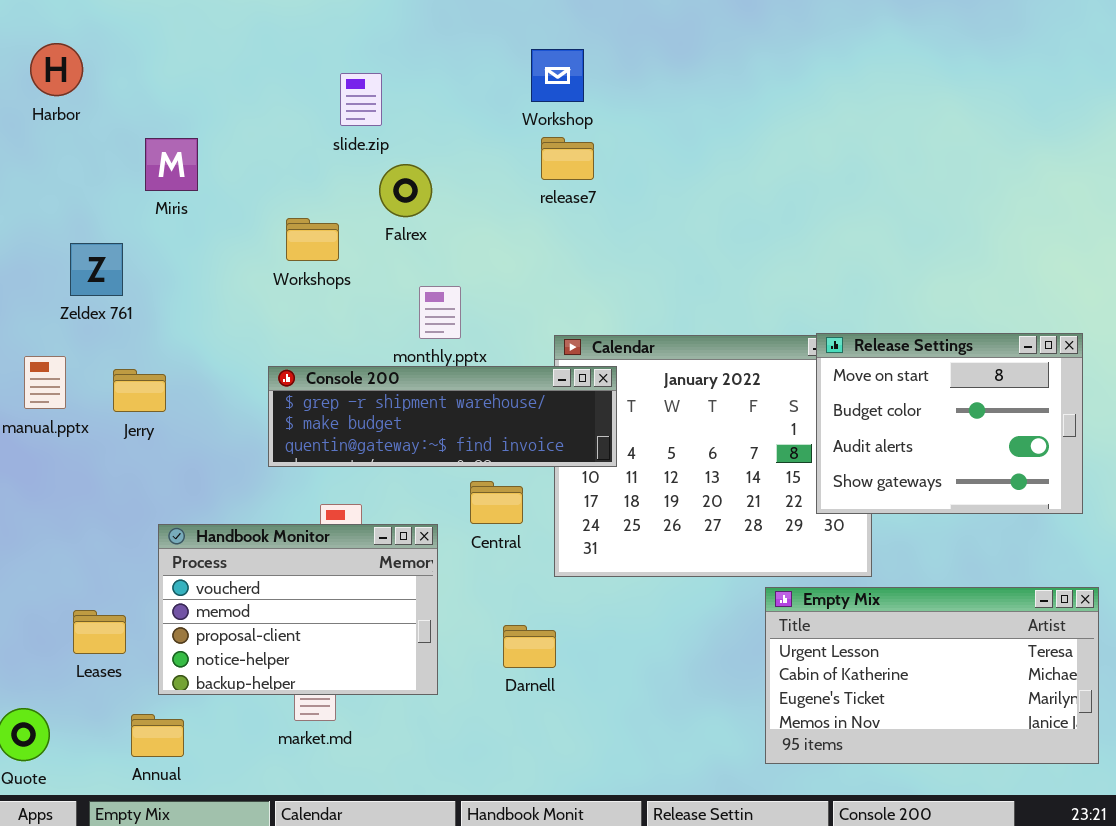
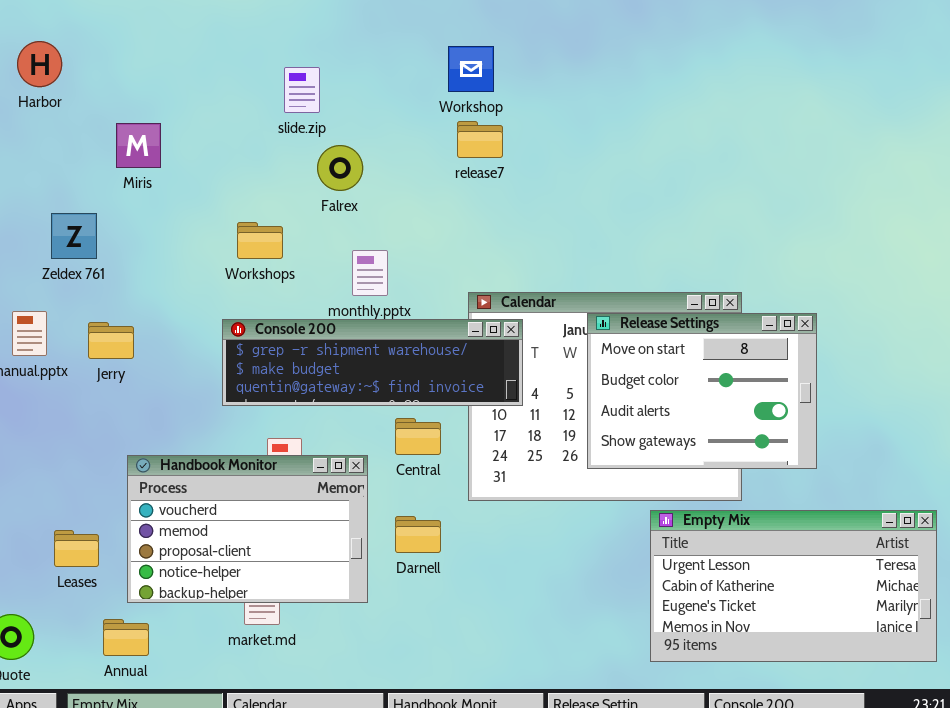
Workshops: [286,218,339,261] -> [237,222,283,259], moved
Release Settings: [816,333,1083,514] -> [587,313,817,469], moved
Darnell: [503,625,556,668] -> [395,516,441,553], moved

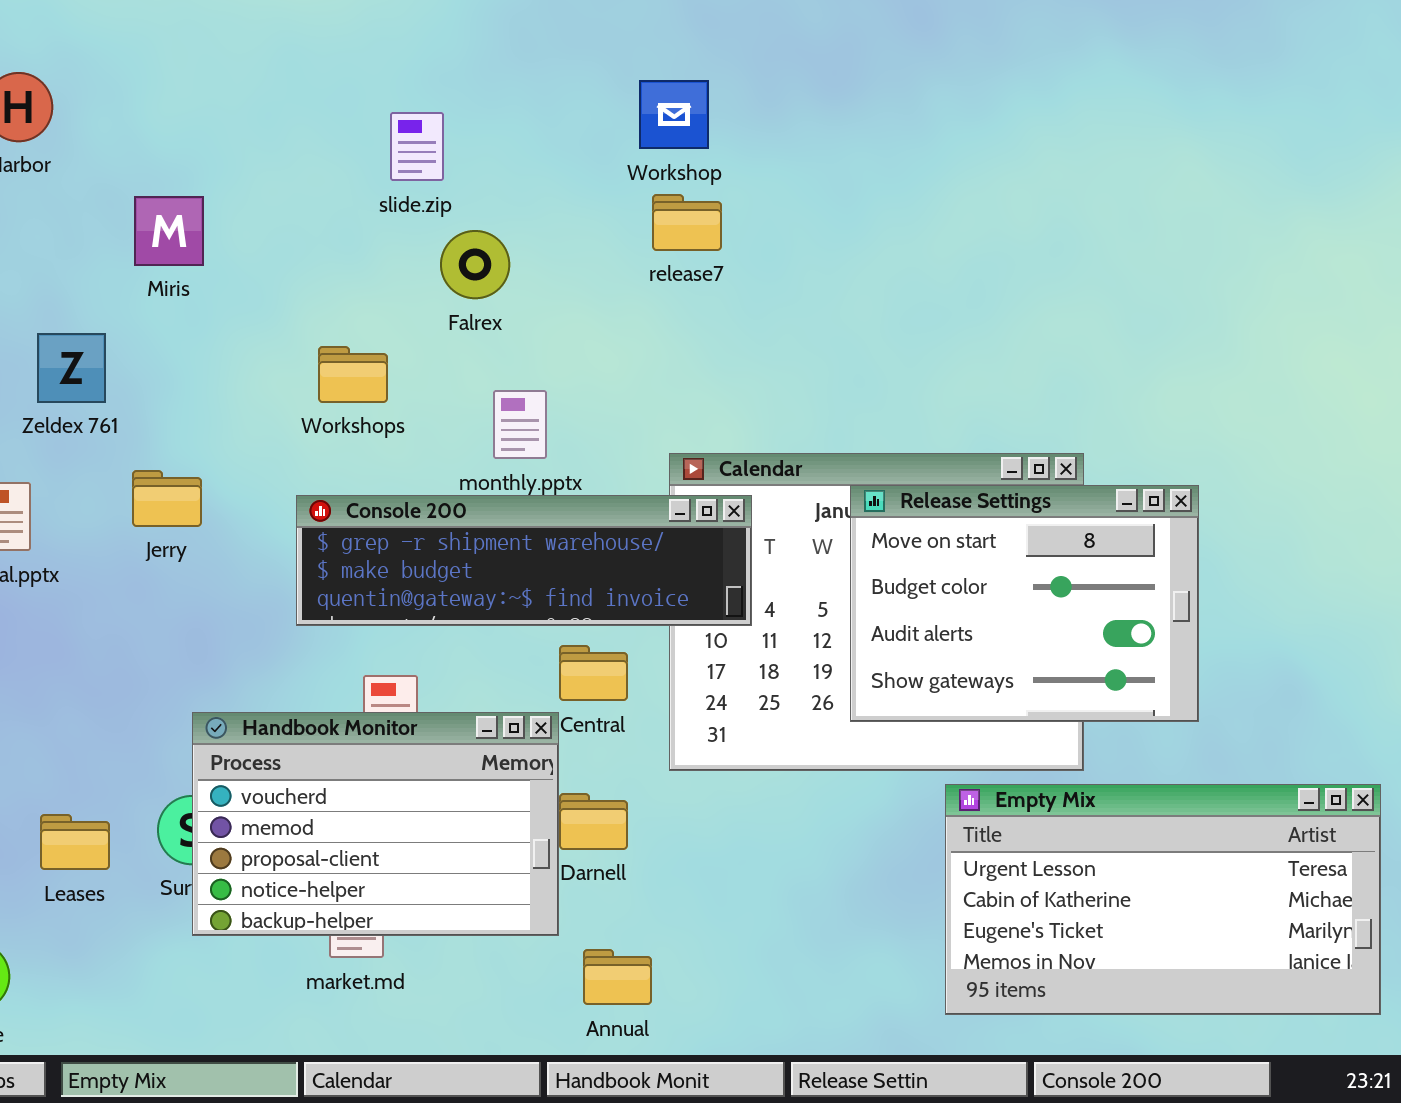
Jerry: [88,322,134,359] -> [132,470,202,527], moved
Handbook Monitor: [127,455,368,603] -> [192,712,559,936], moved
Annual: [103,619,149,656] -> [583,949,652,1005], moved

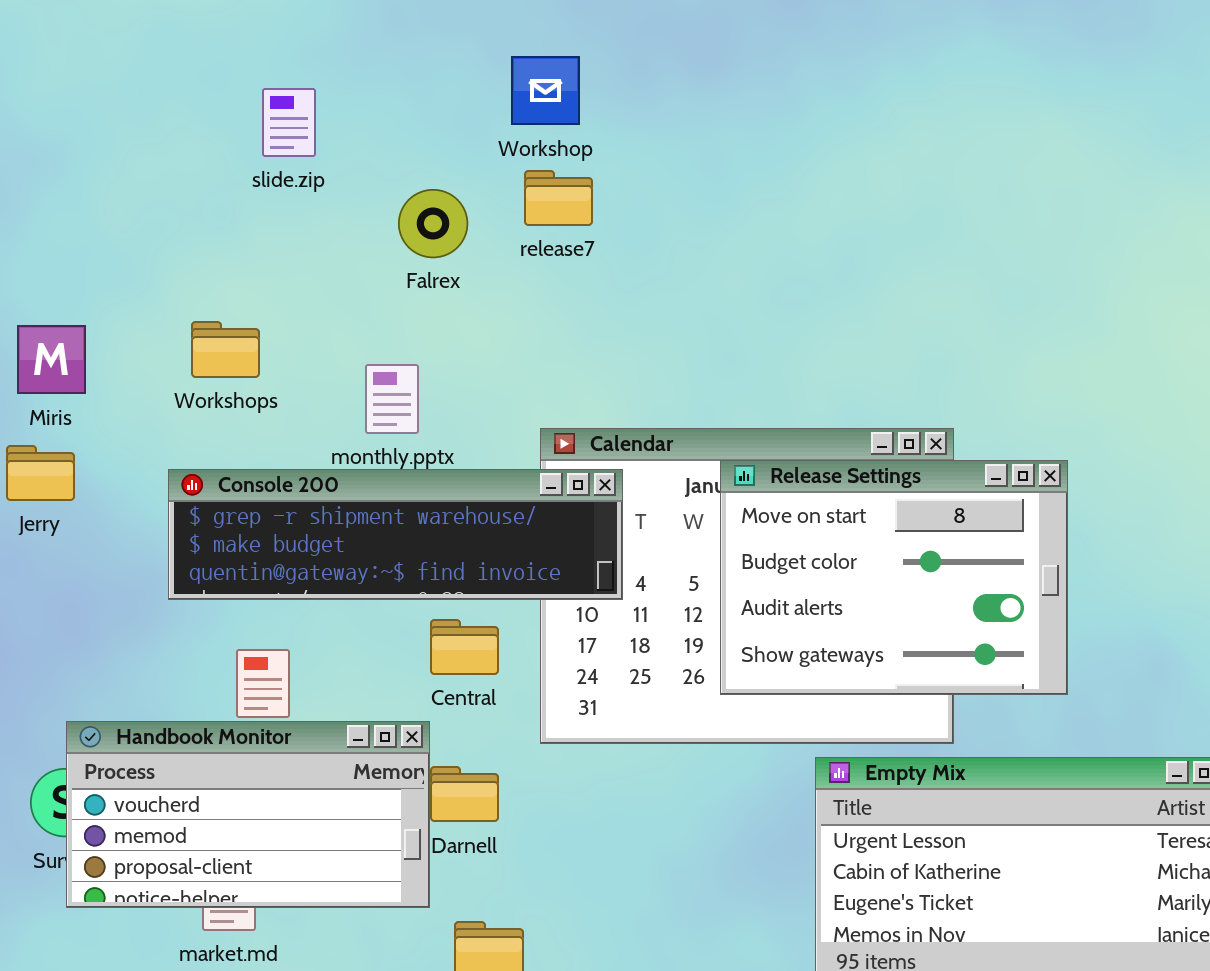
Miris: [134,196,204,266] -> [17,325,86,394], moved
Falrex: [440,230,510,299] -> [398,189,468,258], moved
Handbook Monitor: [192,712,559,936] -> [66,721,430,908], resized

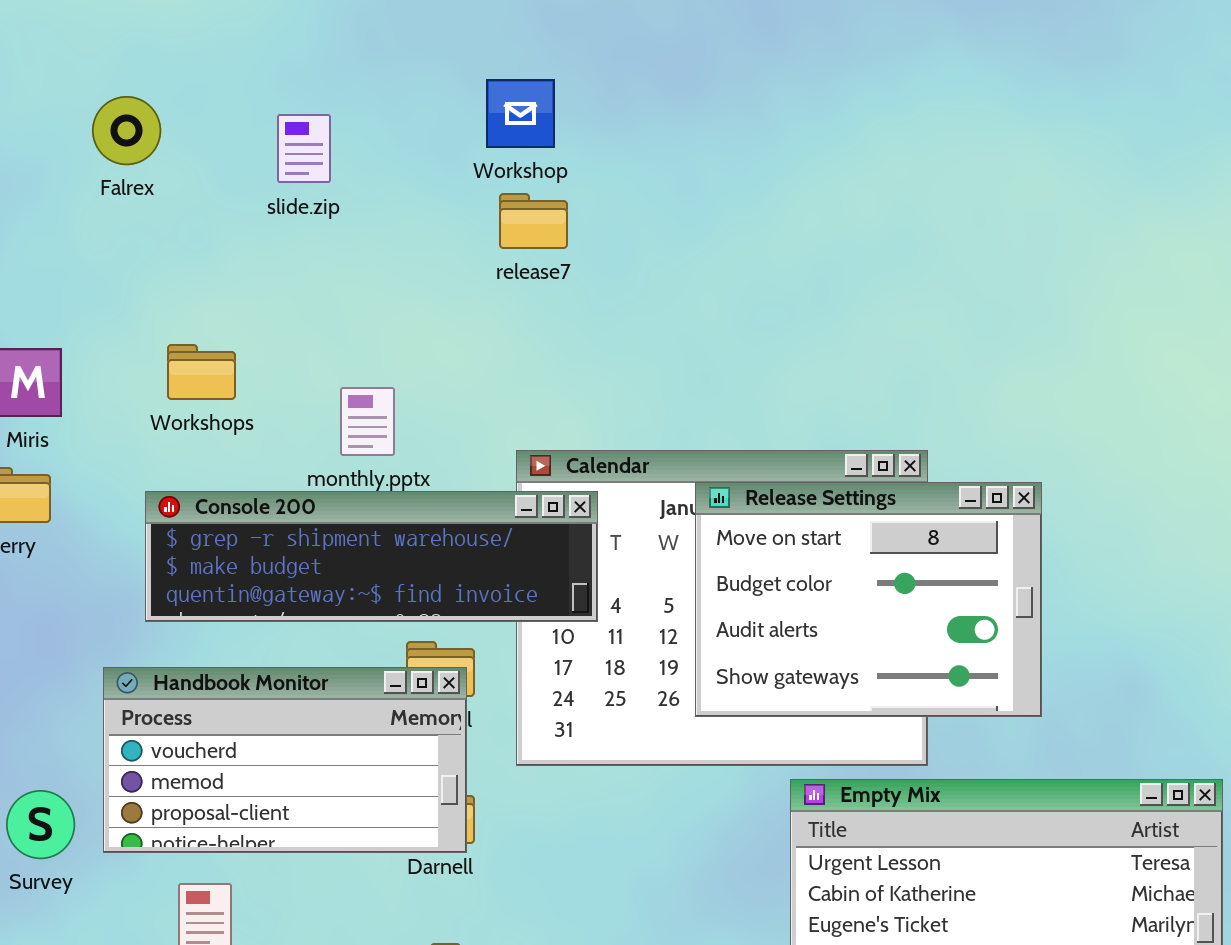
slide.zip: [262,88,316,157] -> [277,114,331,183], moved
Falrex: [398,189,468,258] -> [92,96,161,165], moved
Handbook Monitor: [66,721,430,908] -> [103,667,467,853], moved

